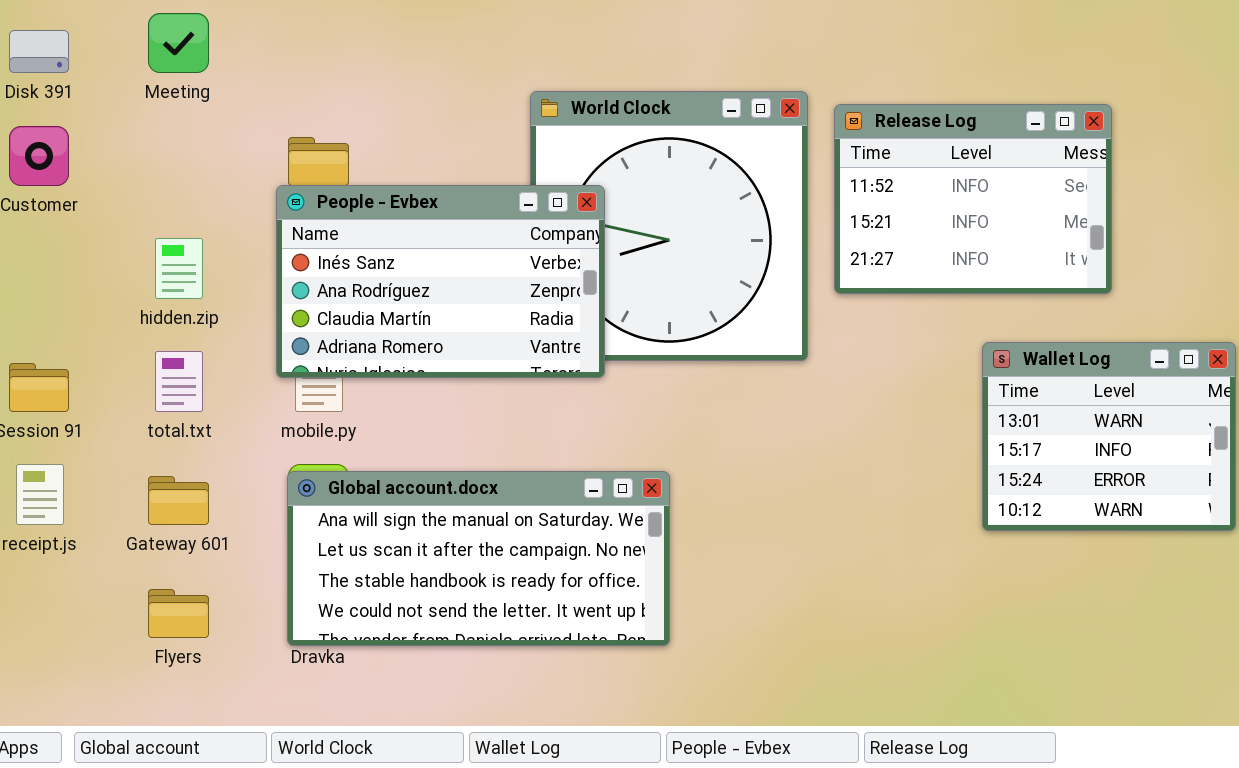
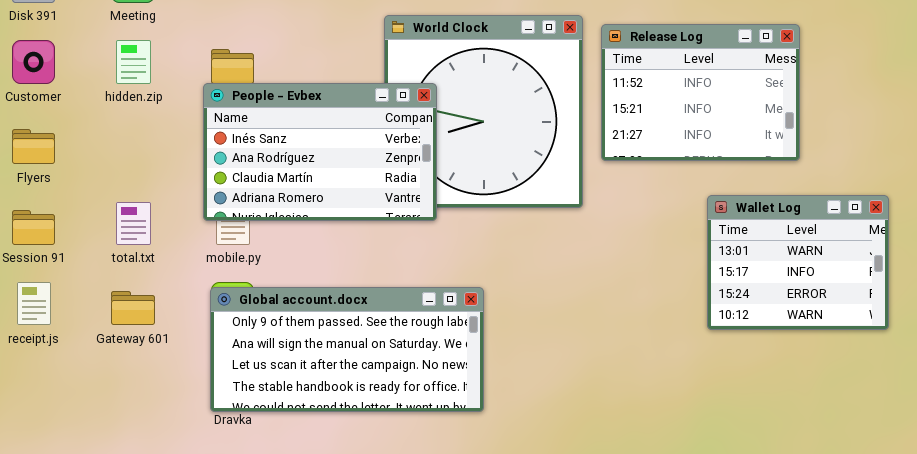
hidden.zip: [155,238,203,299] -> [116,40,151,84], moved
Global account.docx: [287,471,670,646] -> [210,287,484,412], scrolled up 1 row
Flyers: [148,589,209,638] -> [12,129,55,164], moved

